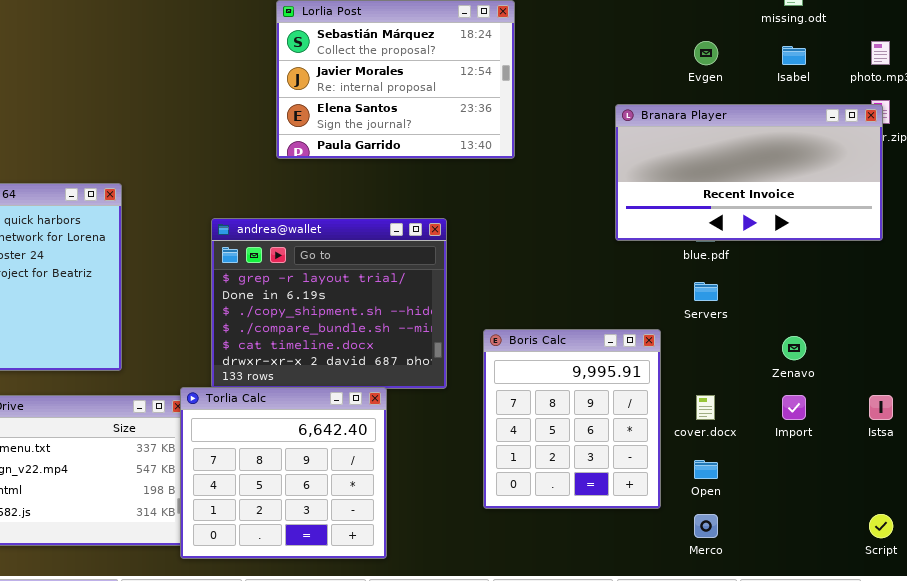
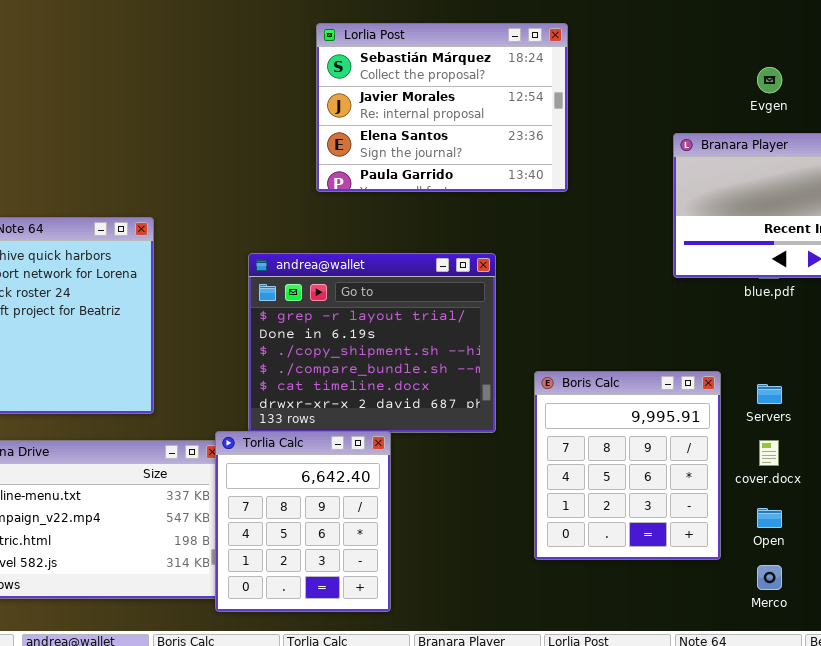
Servers: [694,282,718,301] -> [757,384,782,404], moved
Torlia Calc: [180,387,387,559] -> [215,431,391,612], resized

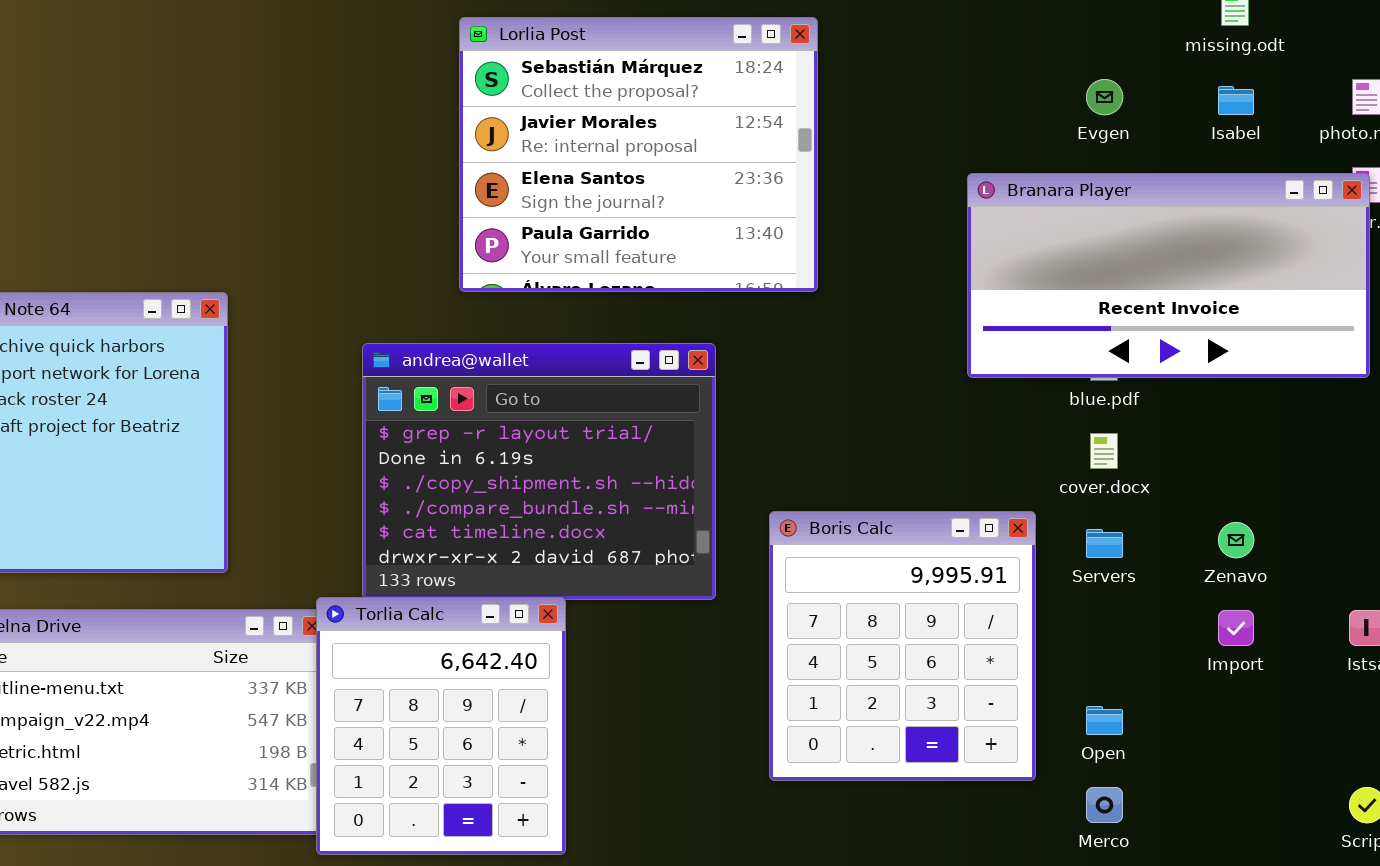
Lorlia Post: [316,23,568,192] -> [459,17,818,292], resized
cover.docx: [759,440,779,466] -> [1090,433,1118,469], moved

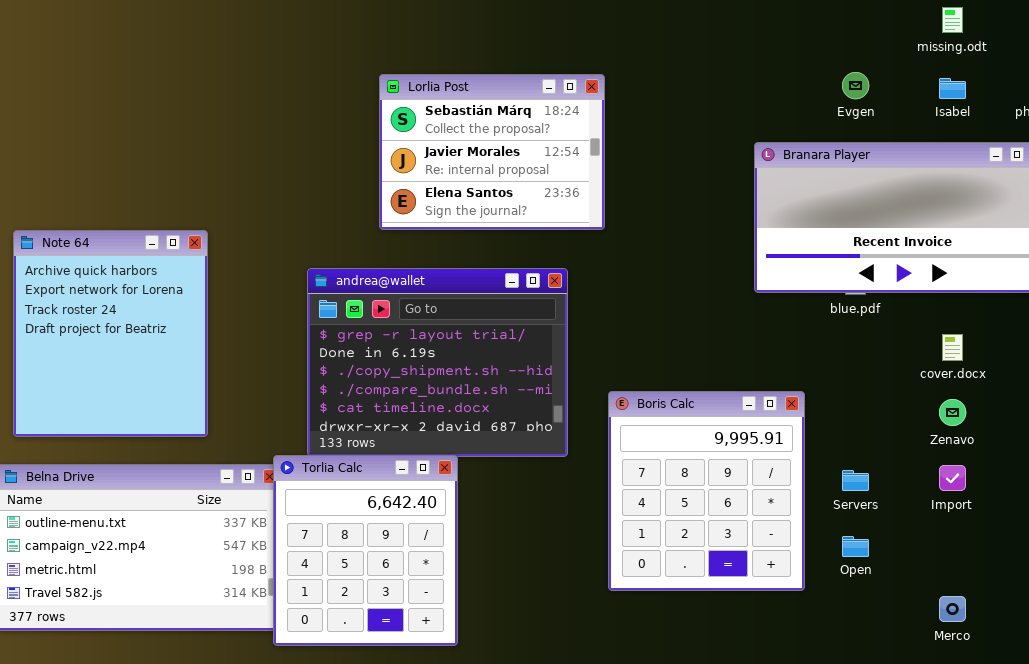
Lorlia Post: [459,17,818,292] -> [379,74,605,230], resized
cover.docx: [1090,433,1118,469] -> [942,334,963,361], moved
Servers: [1086,529,1123,558] -> [842,470,869,491], moved
Merco: [1086,787,1123,823] -> [939,596,966,622], moved

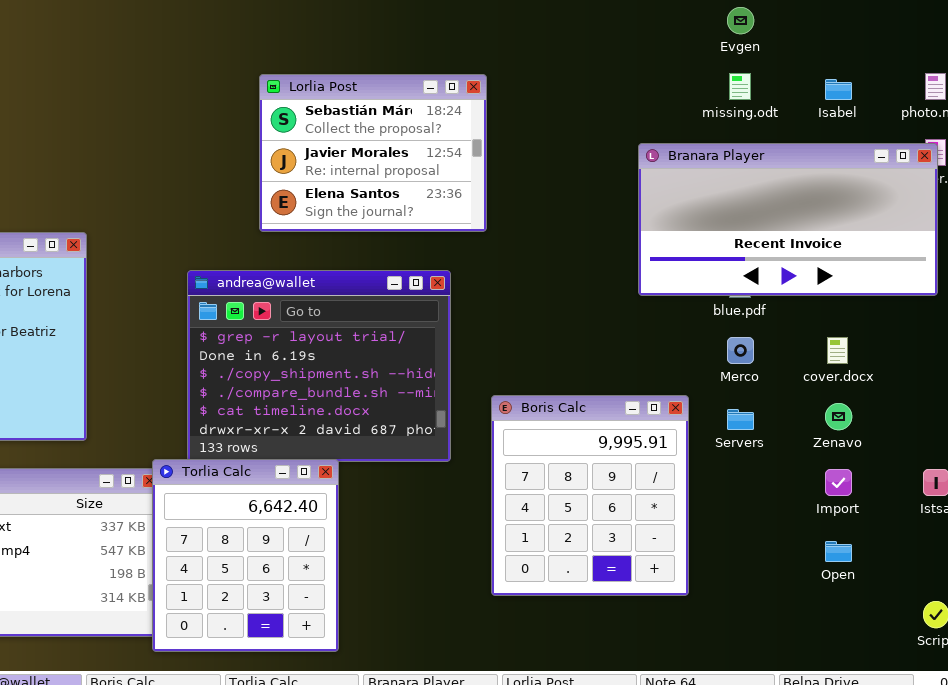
missing.odt: [942,7,963,33] -> [729,73,751,100], moved
Evgen: [842,72,869,99] -> [727,7,754,34], moved
Servers: [842,470,869,491] -> [727,409,754,430], moved
Open: [842,536,869,557] -> [825,541,852,562], moved
Merco: [939,596,966,622] -> [727,337,754,364], moved

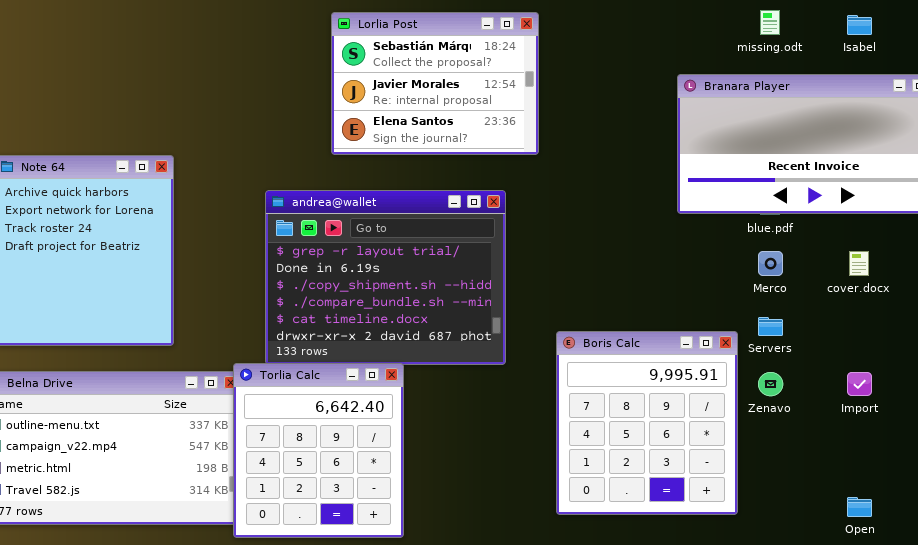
Boris Calc: [491,395,689,596] -> [556,331,738,515], moved
Zenavo: [825,403,852,430] -> [758,372,783,396], moved
Open: [825,541,852,562] -> [847,497,872,517], moved

